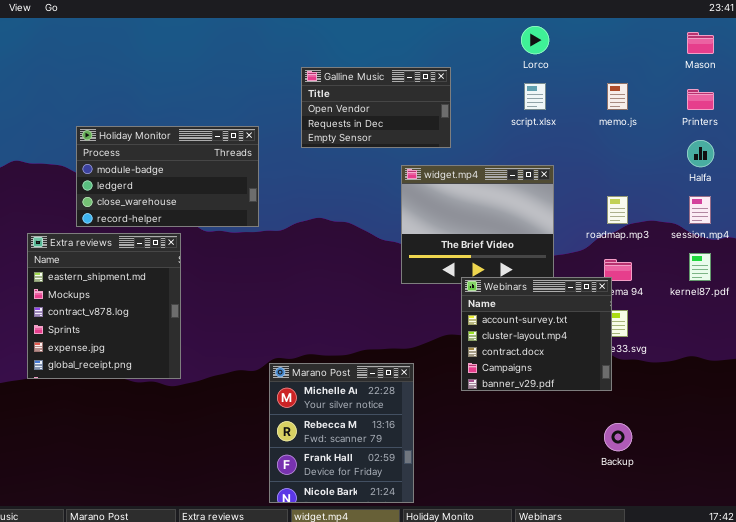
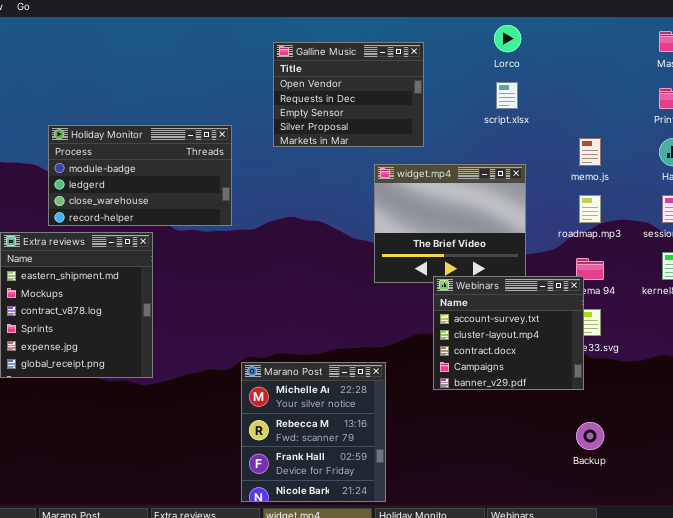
Galline Music: [301,67,451,148] -> [273,42,424,147], resized
memo.js: [607,83,628,110] -> [579,138,601,166], moved

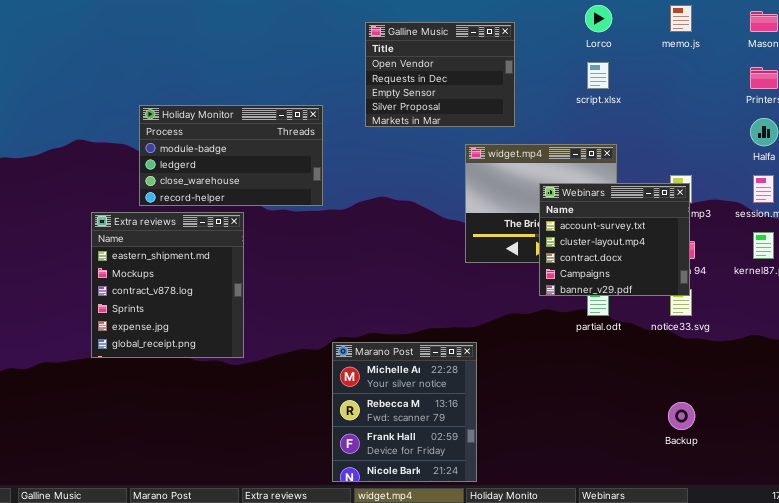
memo.js: [579,138,601,166] -> [670,5,692,32], moved
Webinars: [433,276,584,390] -> [539,183,690,296], moved

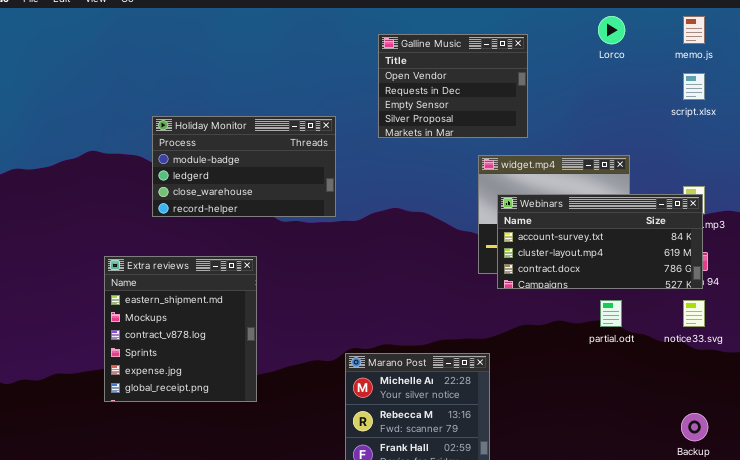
script.xlsx: [587,62,609,89] -> [683,73,705,100], moved
Webinars: [539,183,690,296] -> [497,194,703,289], resized
Extra reviews: [91,212,244,358] -> [104,256,257,402], moved

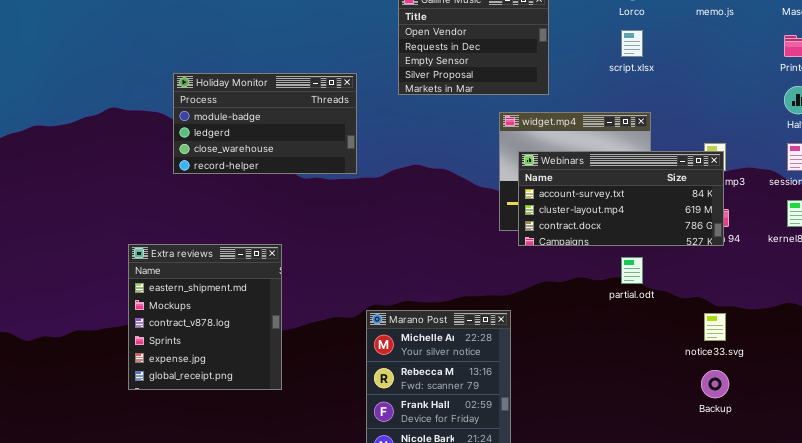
script.xlsx: [683,73,705,100] -> [621,30,643,57], moved
Extra reviews: [104,256,257,402] -> [128,244,282,390], moved
notice33.svg: [683,300,705,327] -> [704,313,726,341], moved

